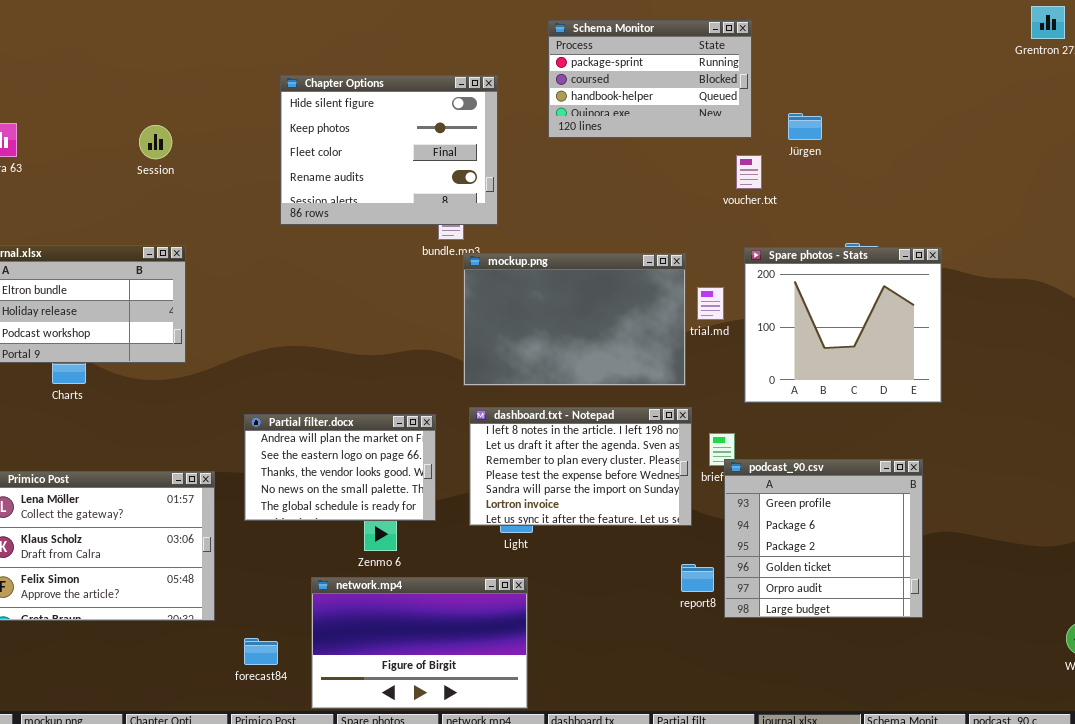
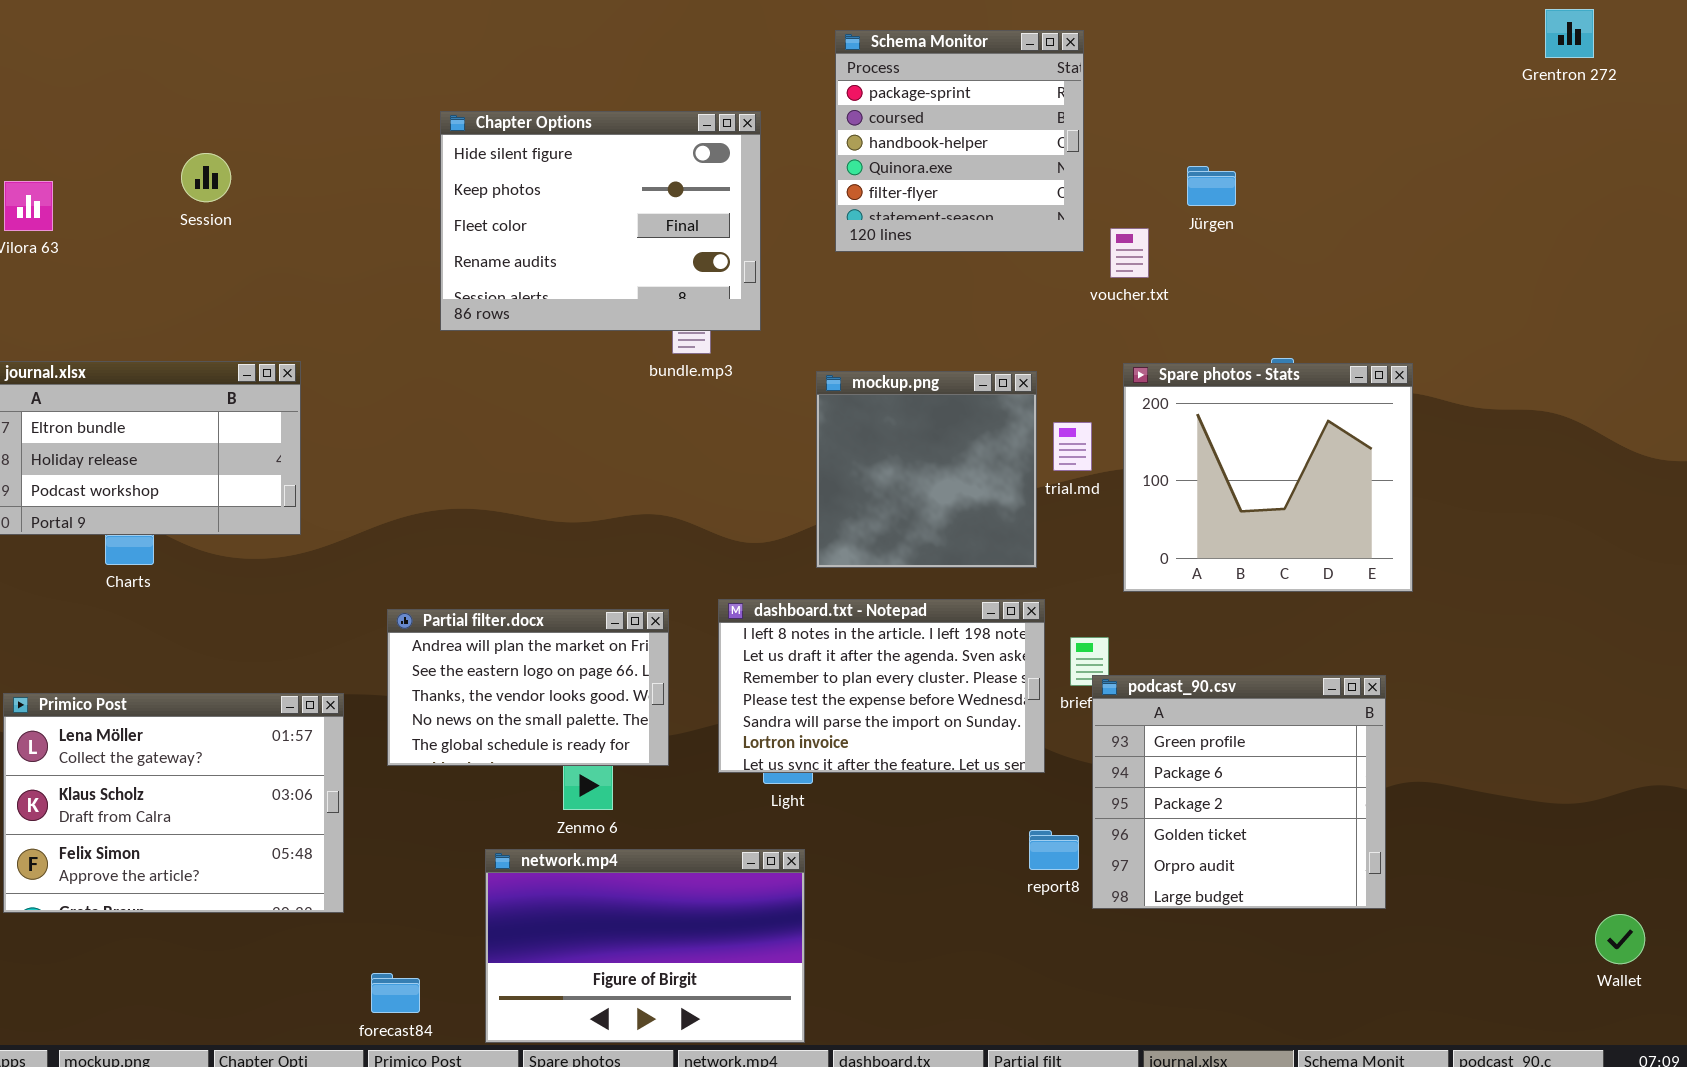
Schema Monitor: [548,20,752,138] -> [835,30,1084,252], resized
Session: [139,125,172,159] -> [181,153,231,202], moved
mockup.png: [463,253,686,386] -> [816,371,1037,568], resized
forecast84: [244,638,278,665] -> [371,973,420,1013], moved

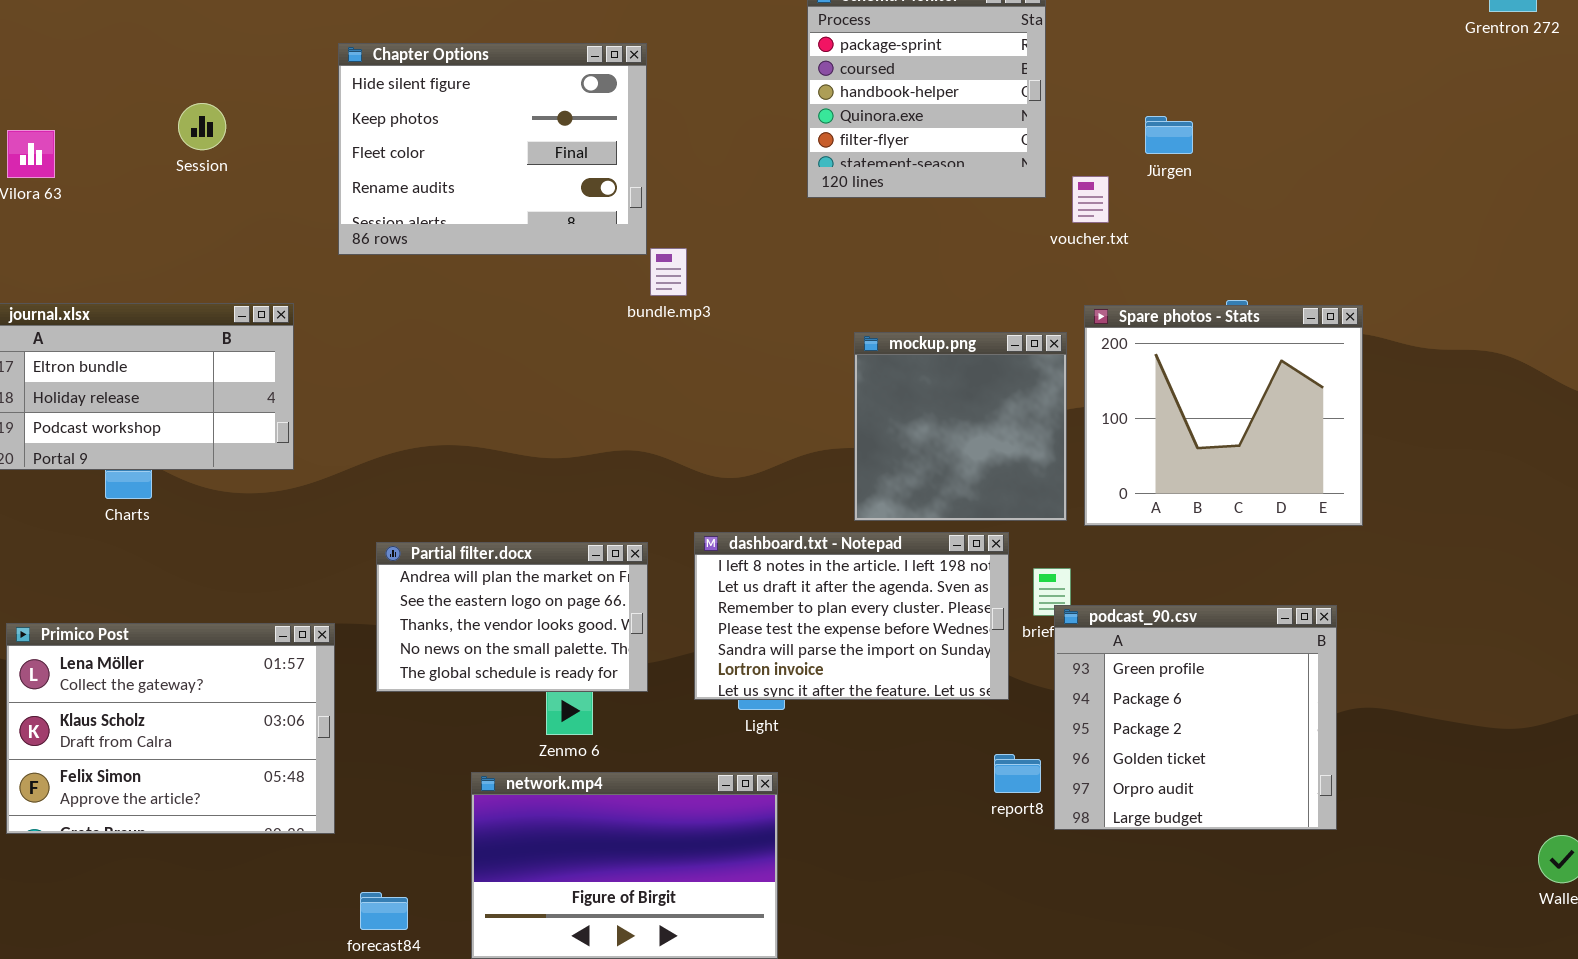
Chapter Options: [440,111,761,331] -> [338,43,647,255], moved
mockup.png: [816,371,1037,568] -> [854,332,1067,521], moved

